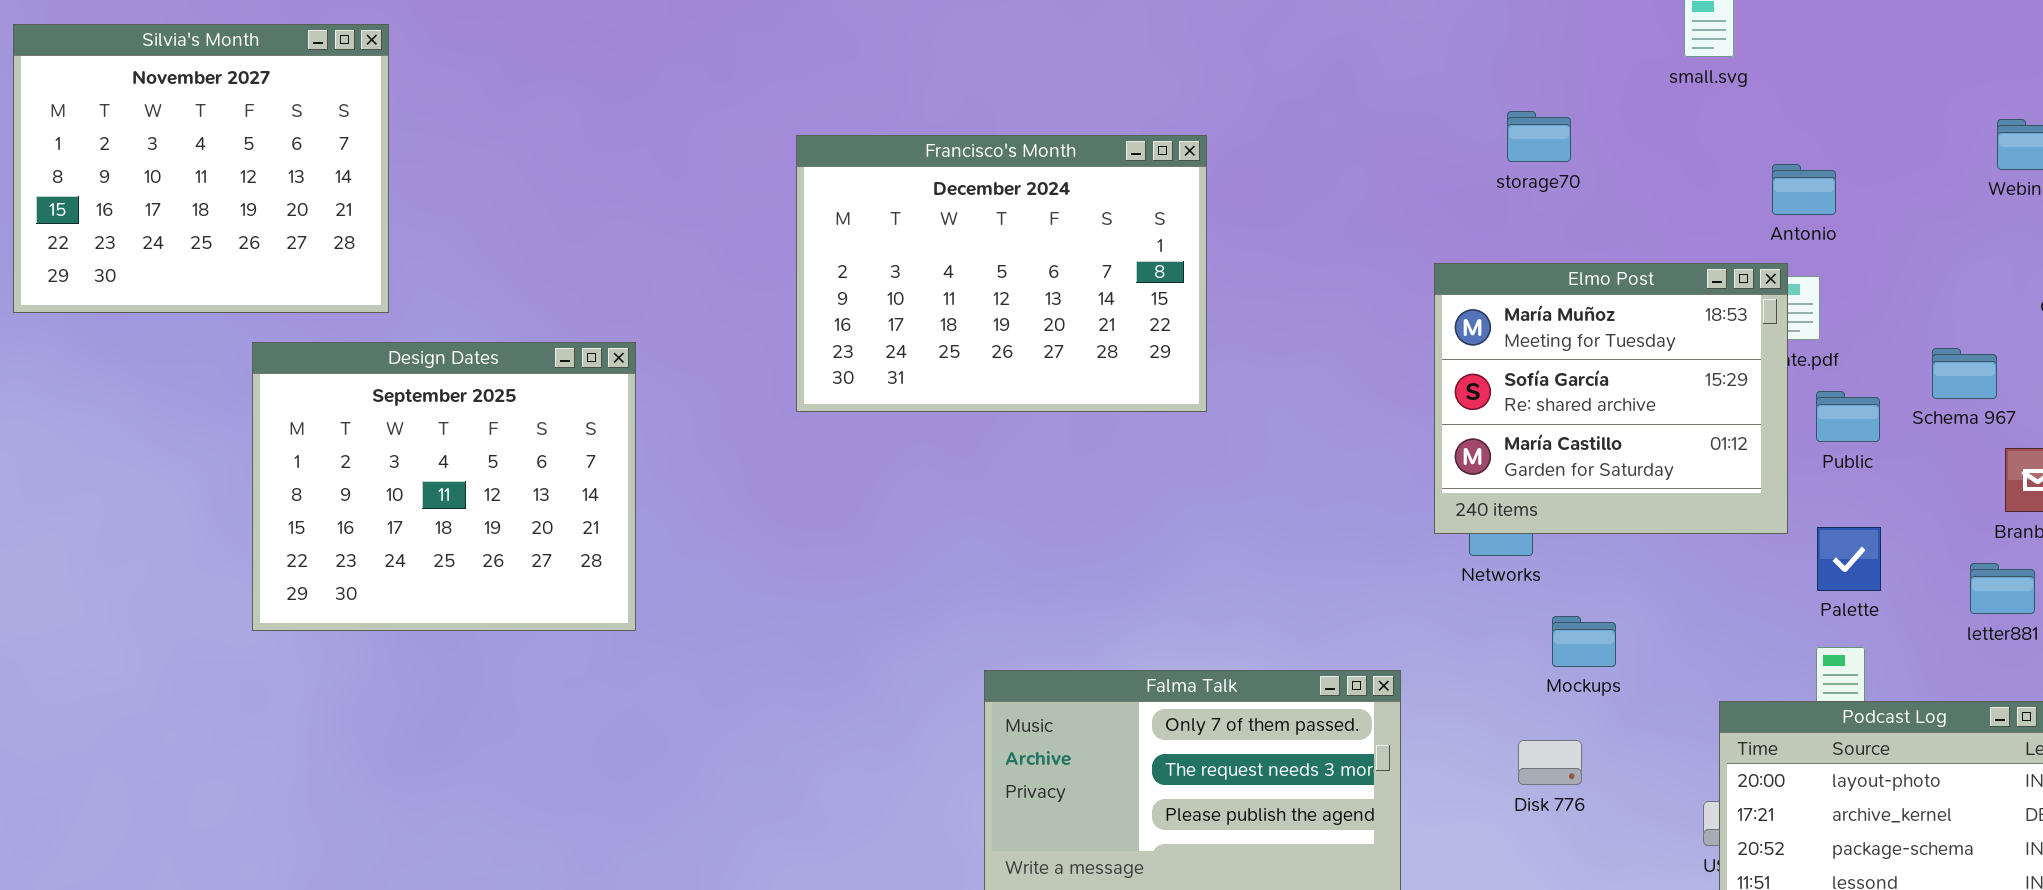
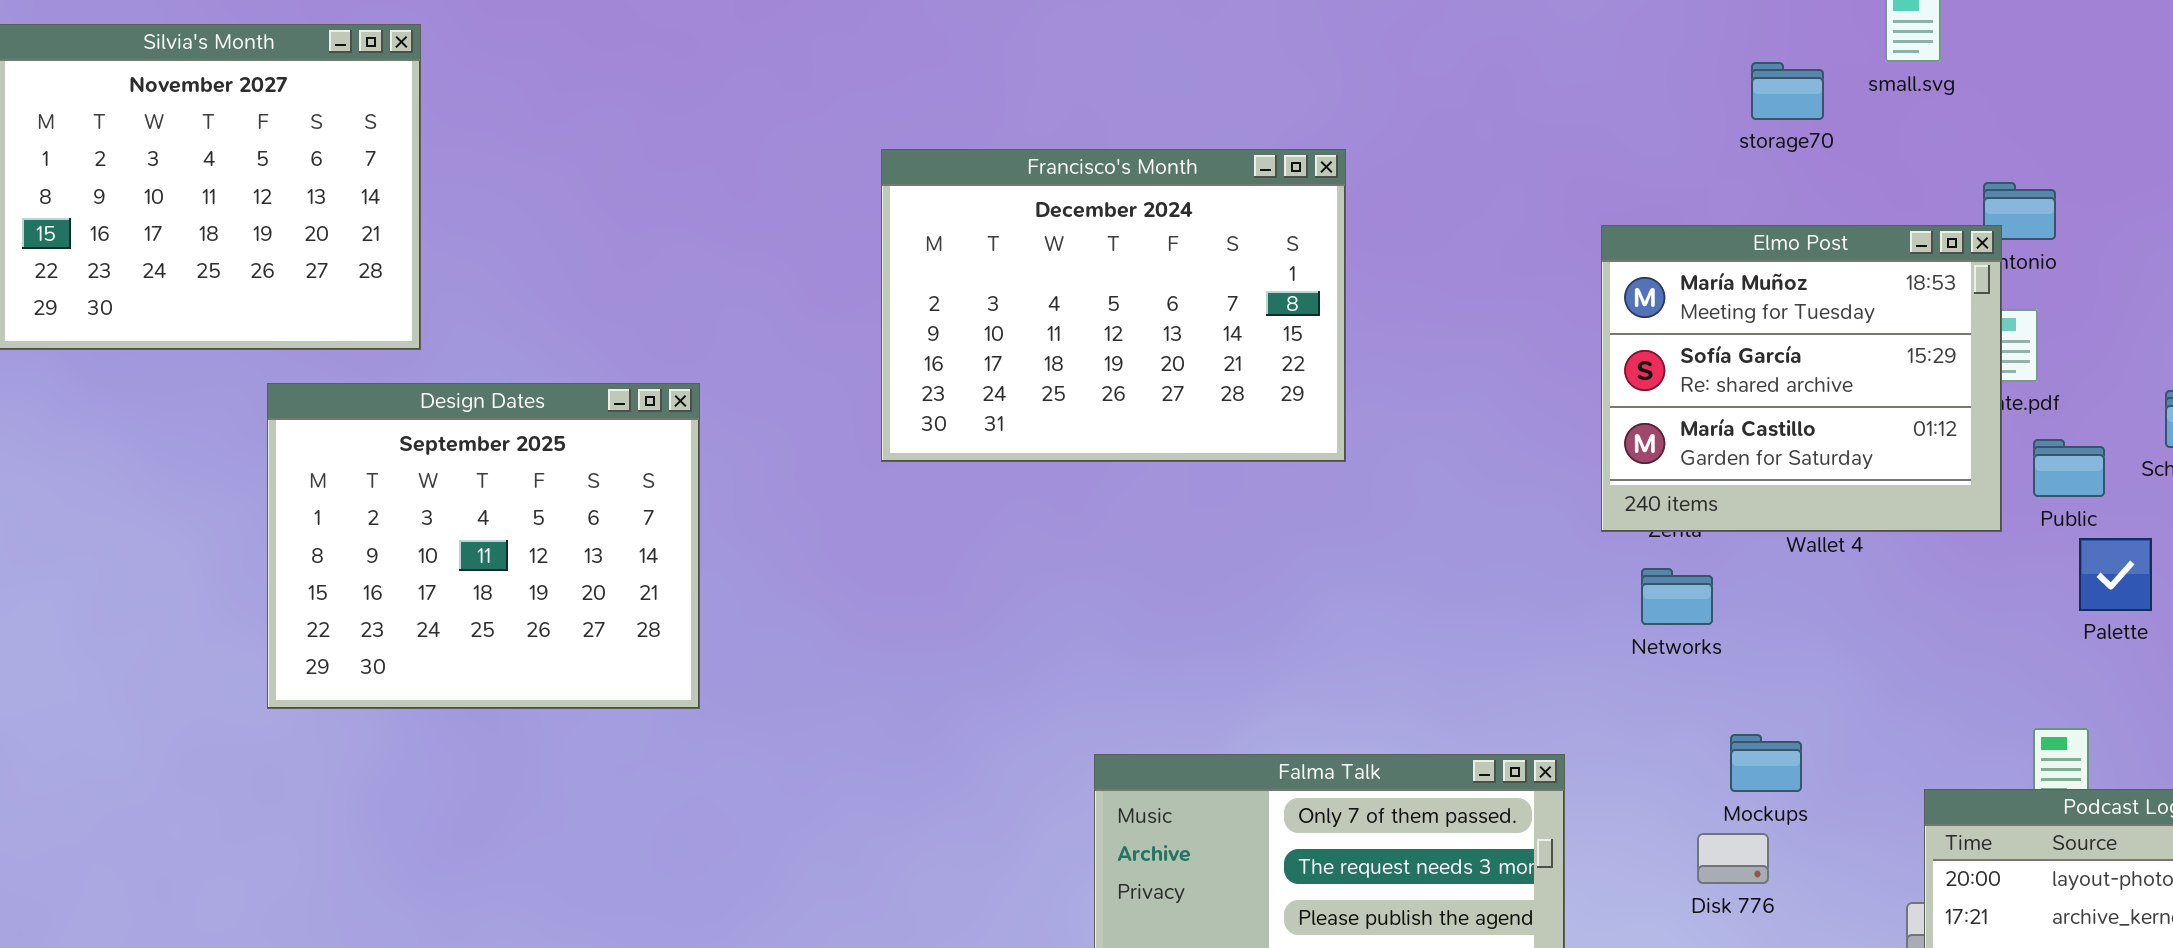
storage70: [1507,111,1571,162] -> [1751,62,1824,120], moved
Elmo Post: [1434,263,1788,534] -> [1601,225,2002,532], moved
Palette: [1817,527,1881,591] -> [2079,538,2152,611], moved
Mockups: [1552,616,1616,667] -> [1730,734,1802,792], moved

